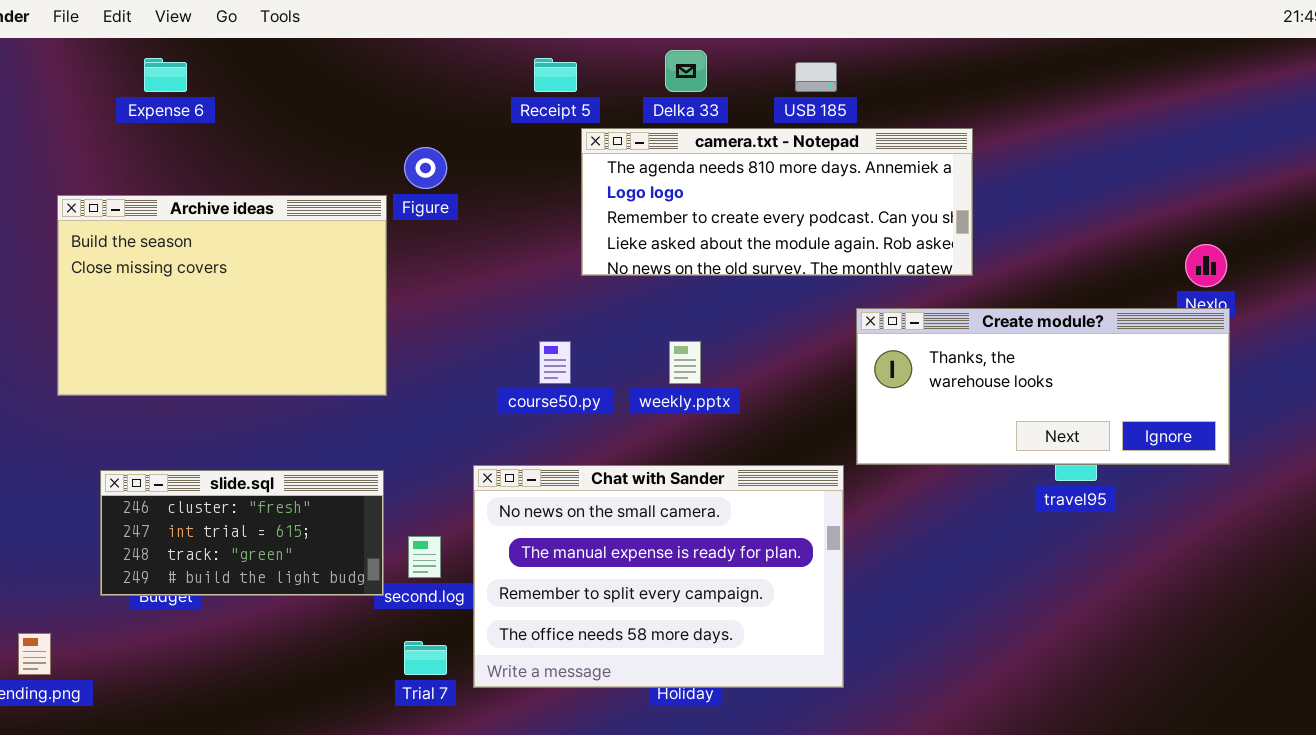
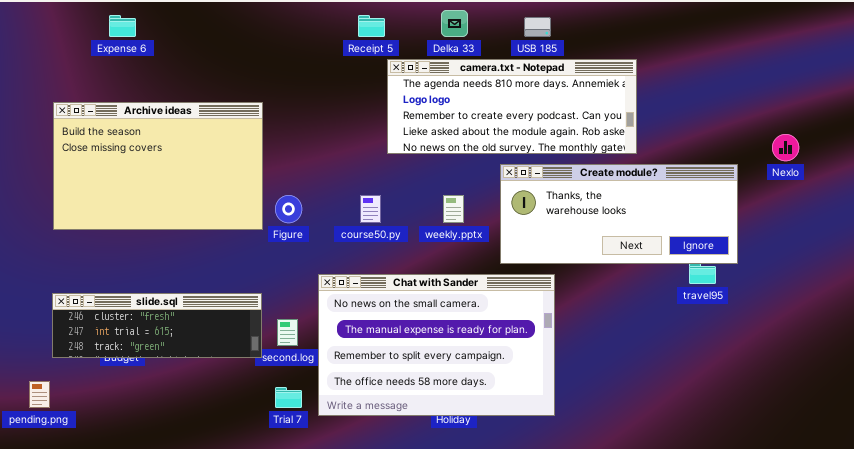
Figure: [404,147,447,189] -> [275,195,302,223], moved
Create module?: [856,308,1230,465] -> [500,164,738,264], moved
slide.sql: [100,470,384,596] -> [52,293,262,358], resized

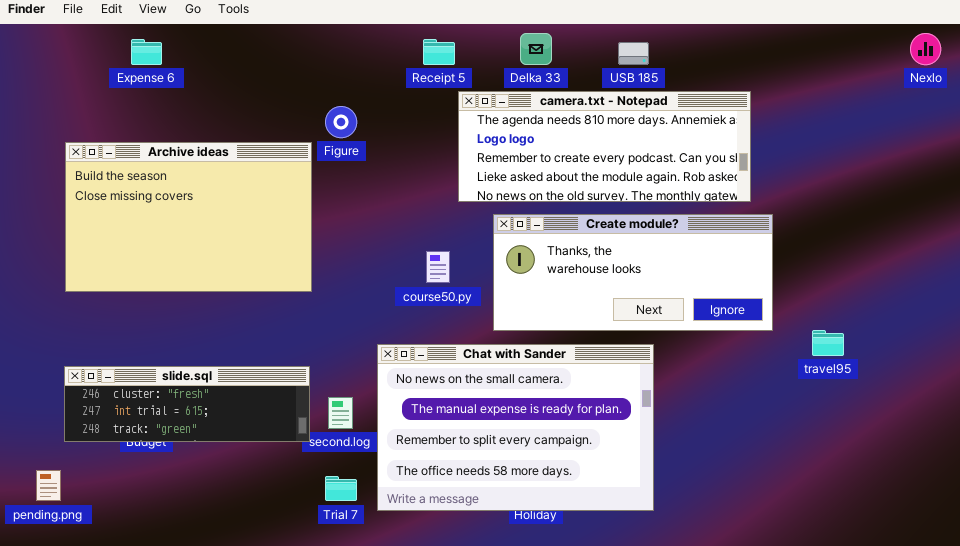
Nexlo: [772,134,799,161] -> [910,33,941,65], moved
Create module?: [500,164,738,264] -> [493,214,773,331], moved
Figure: [275,195,302,223] -> [325,106,357,138], moved

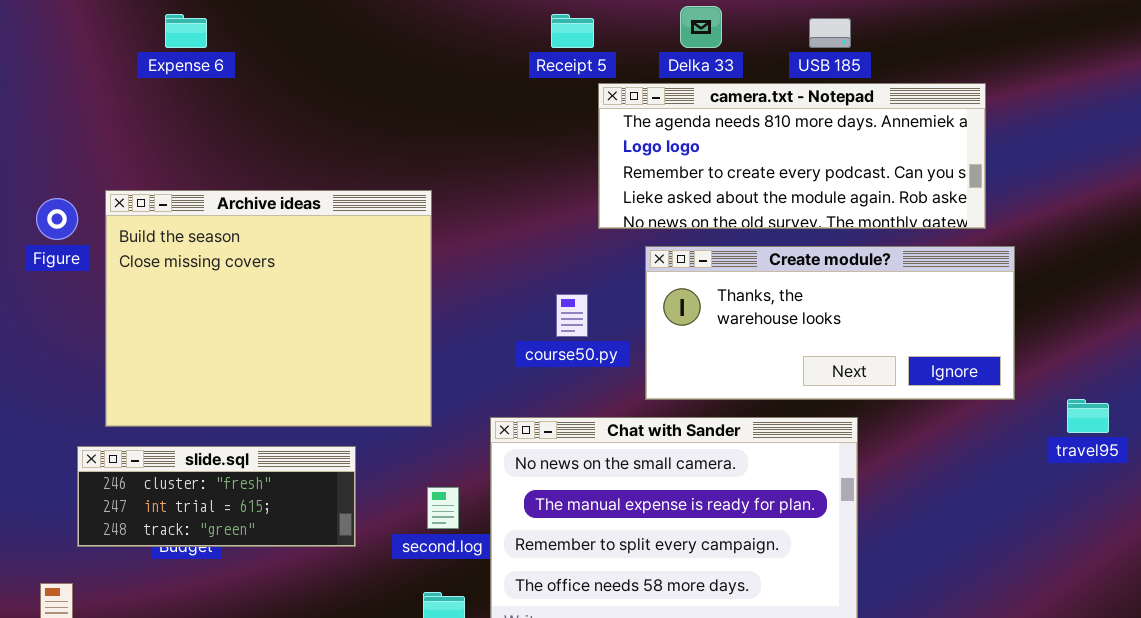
Figure: [325,106,357,138] -> [36,198,78,240], moved
Archive ideas: [65,142,312,292] -> [105,190,432,427], moved, resized
slide.sql: [64,366,310,442] -> [77,446,356,547], resized

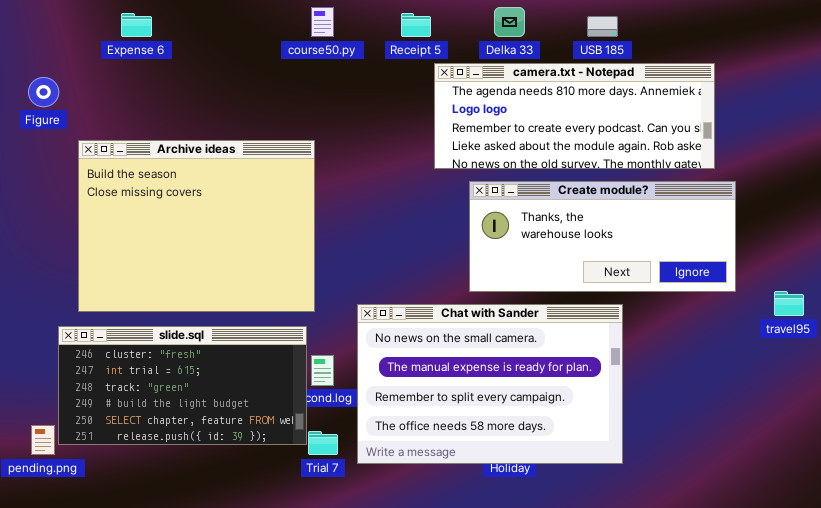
Figure: [36,198,78,240] -> [28,77,59,107], moved
course50.py: [556,294,588,337] -> [311,7,334,37], moved
slide.sql: [77,446,356,547] -> [58,326,307,445], resized

